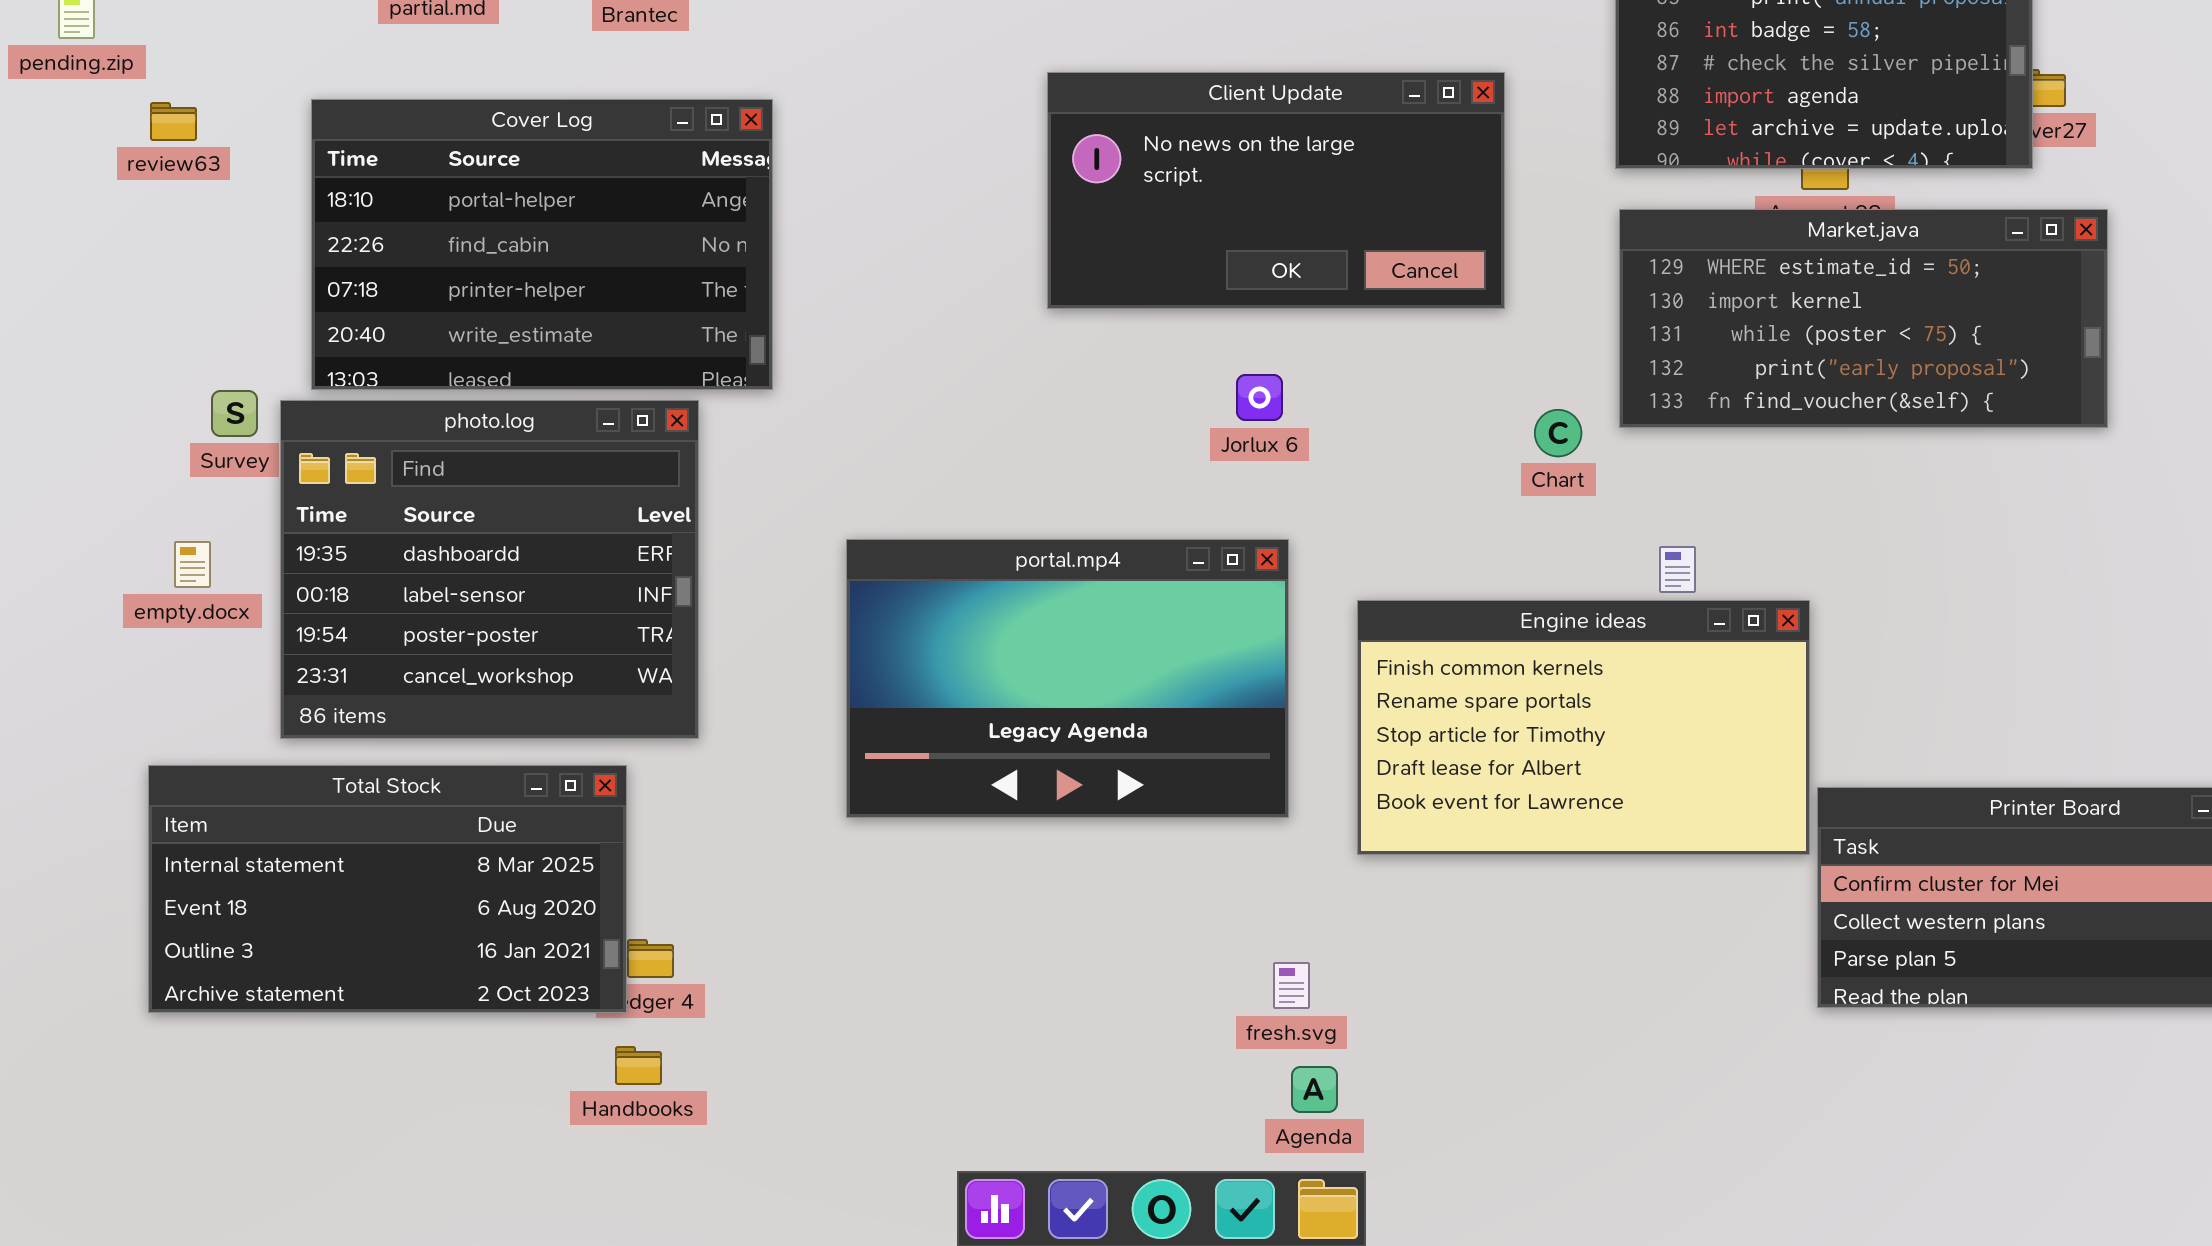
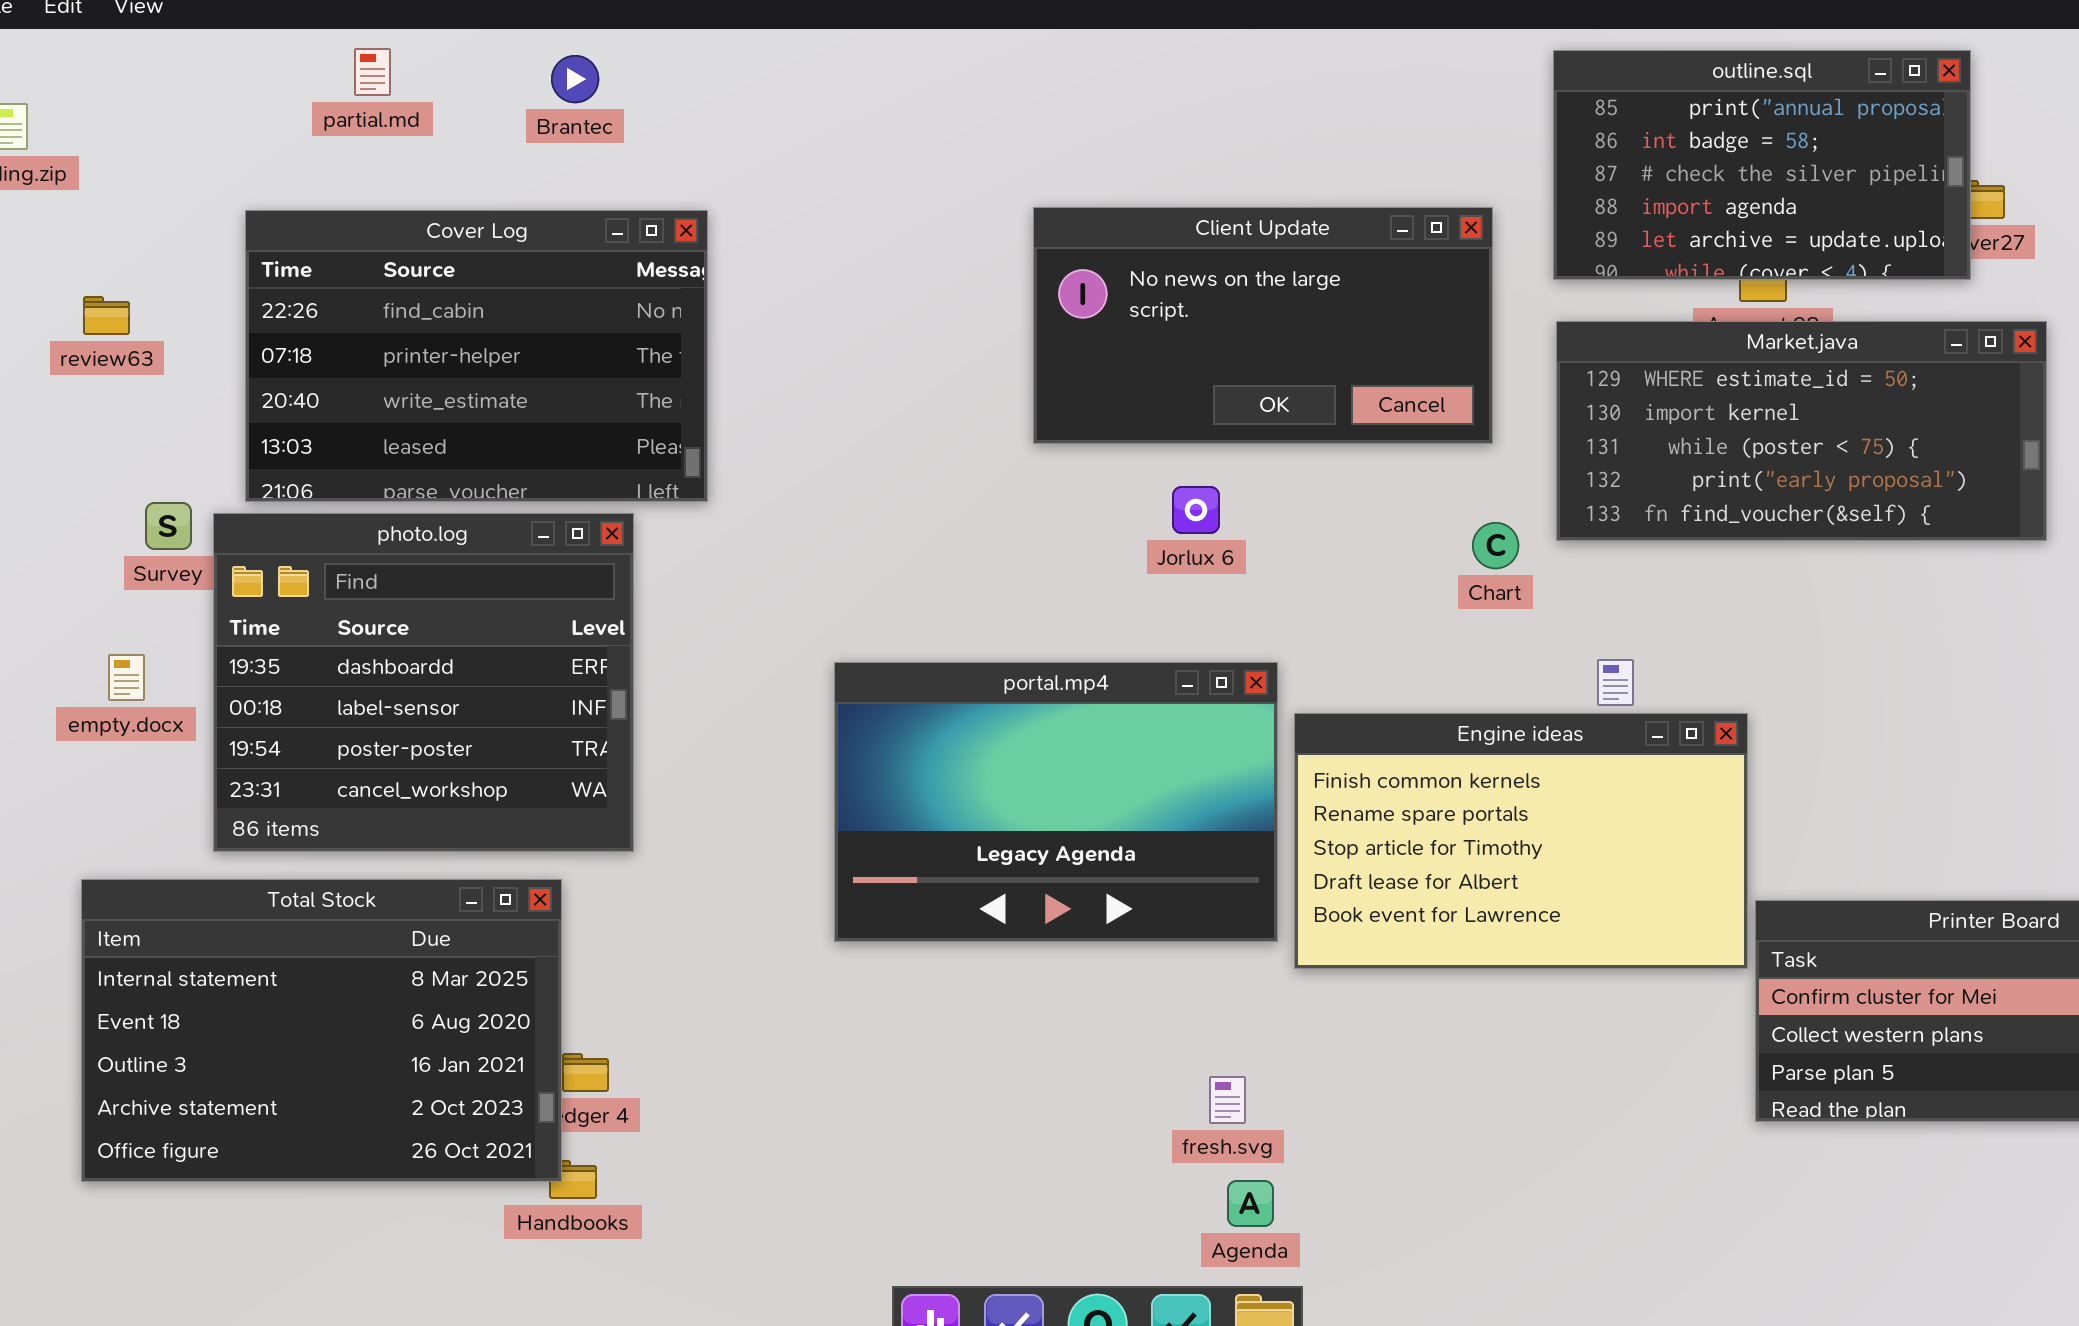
Client Update: [1047,72,1505,309] -> [1033,207,1493,444], moved
Cover Log: [311,99,773,390] -> [245,210,708,502], scrolled down 1 row
review63: [150,102,197,141] -> [83,296,130,335], moved
portal.mp4: [846,539,1289,818] -> [834,662,1278,942], moved
Total Stock: [148,765,627,1013] -> [81,879,562,1182], resized

